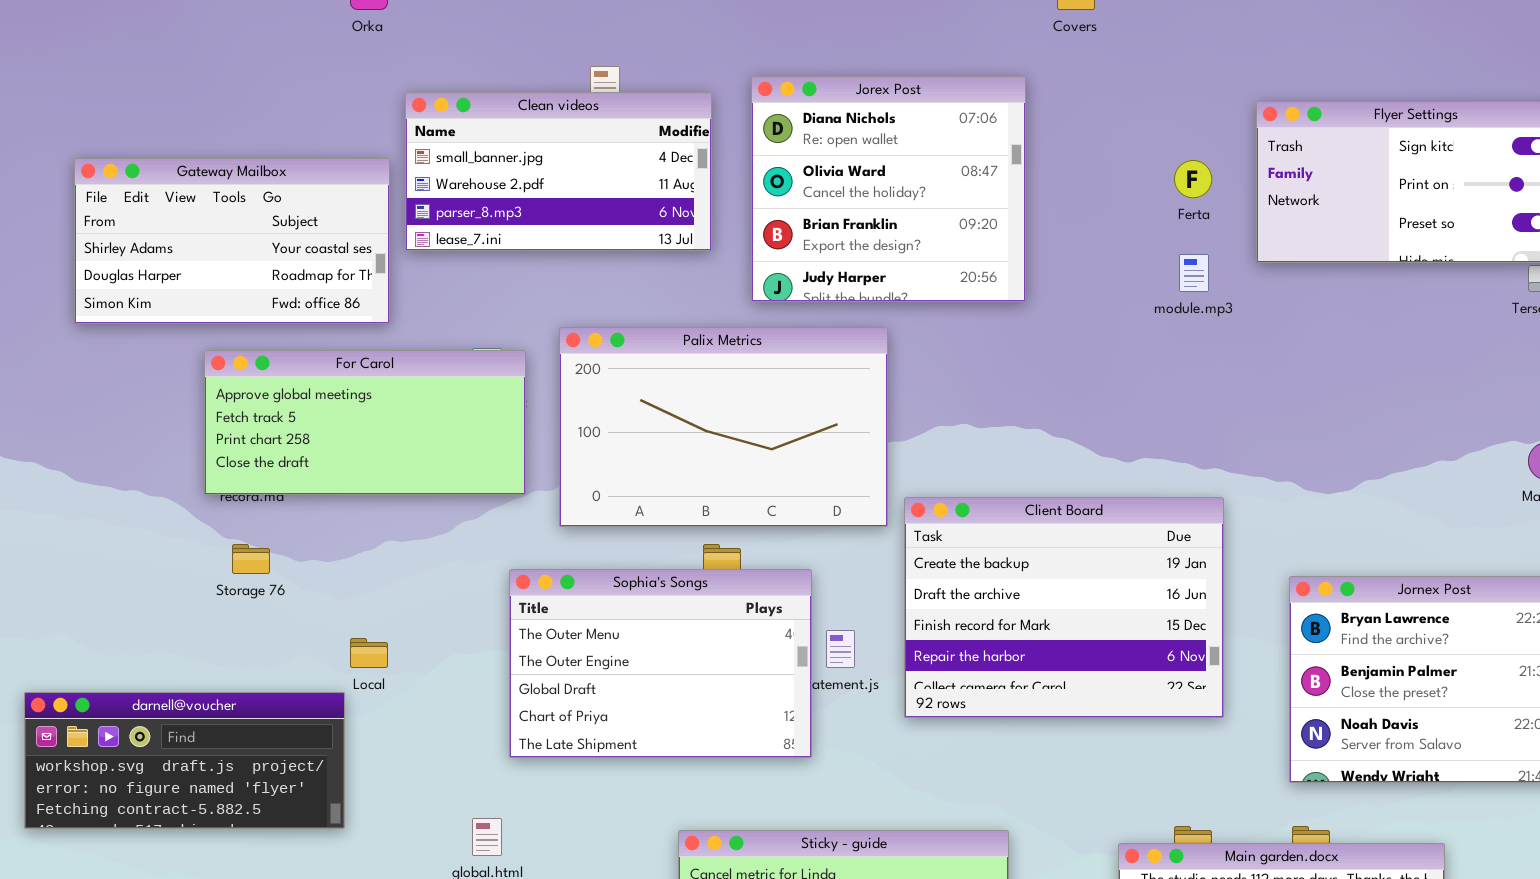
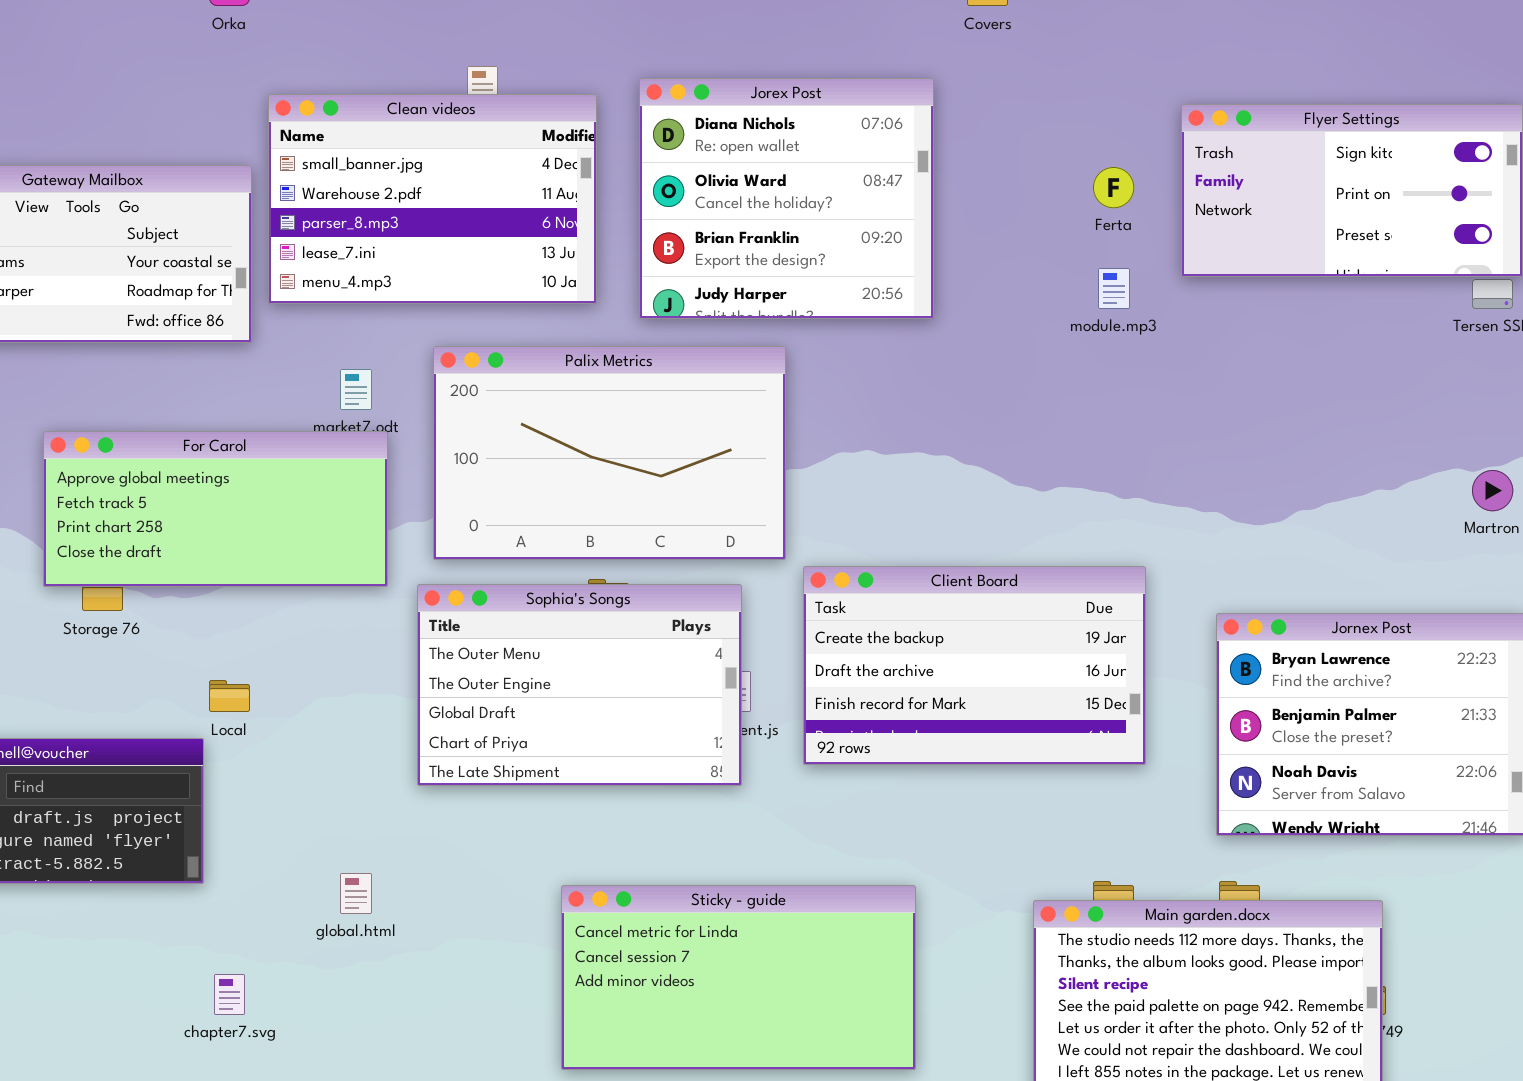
Clean videos: [405,92,712,251] -> [268,94,597,304], resized
For Carol: [204,350,526,495] -> [43,431,388,587], moved
Client Board: [904,497,1224,718] -> [803,566,1146,765], resized
Sophia's Songs: [509,569,812,758] -> [417,584,742,786], moved

